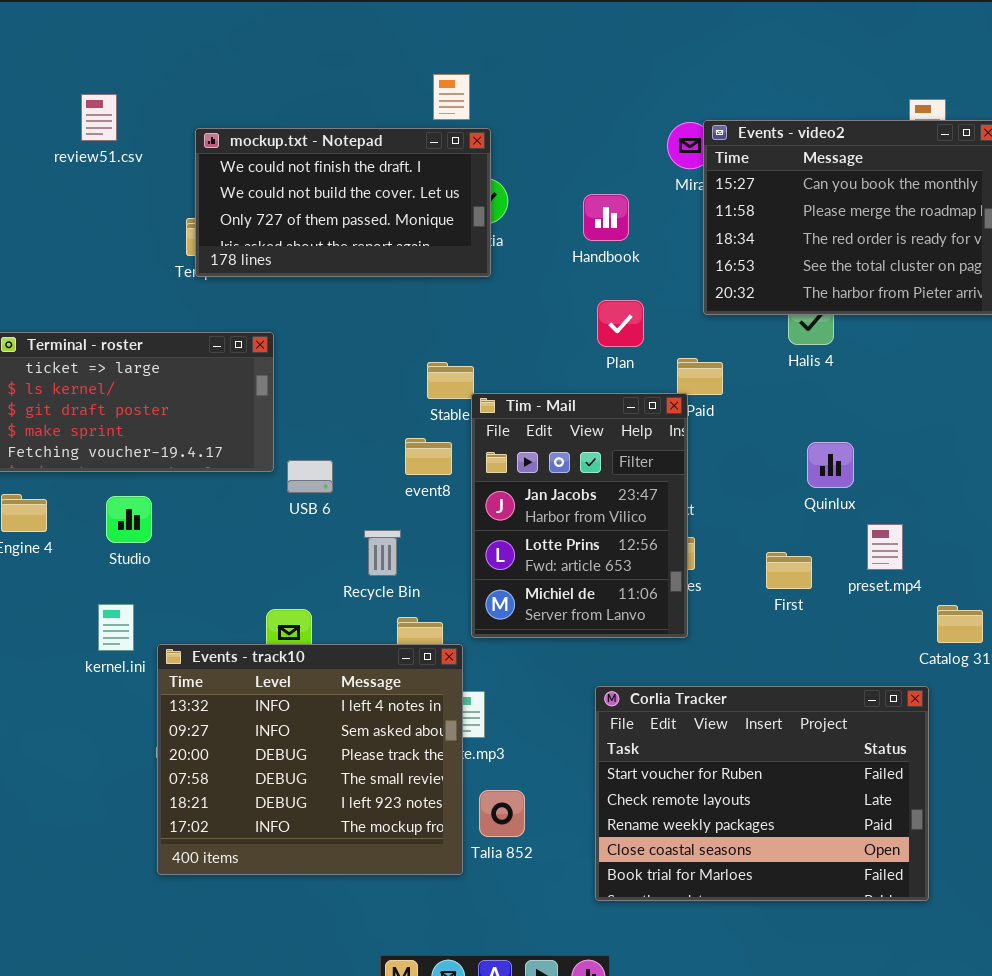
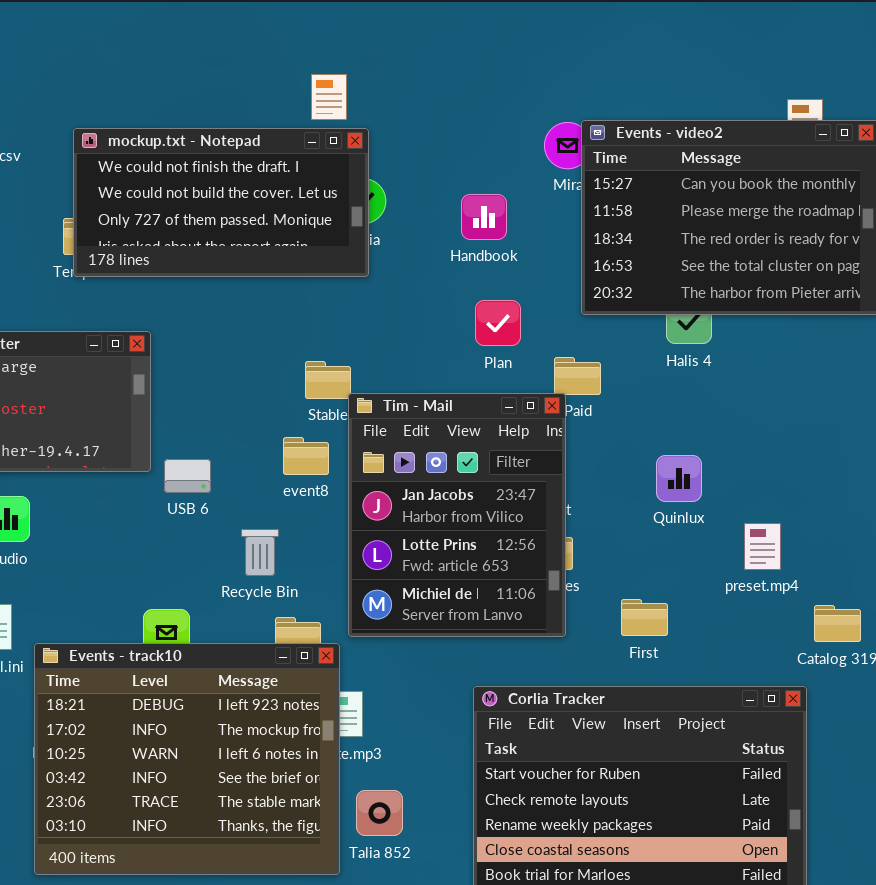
Quinlux: [807,442,854,488] -> [656,455,702,502], moved
First: [766,552,812,589] -> [621,599,668,636], moved
Events - track10: [157,644,463,875] -> [34,643,340,875], scrolled down 4 rows

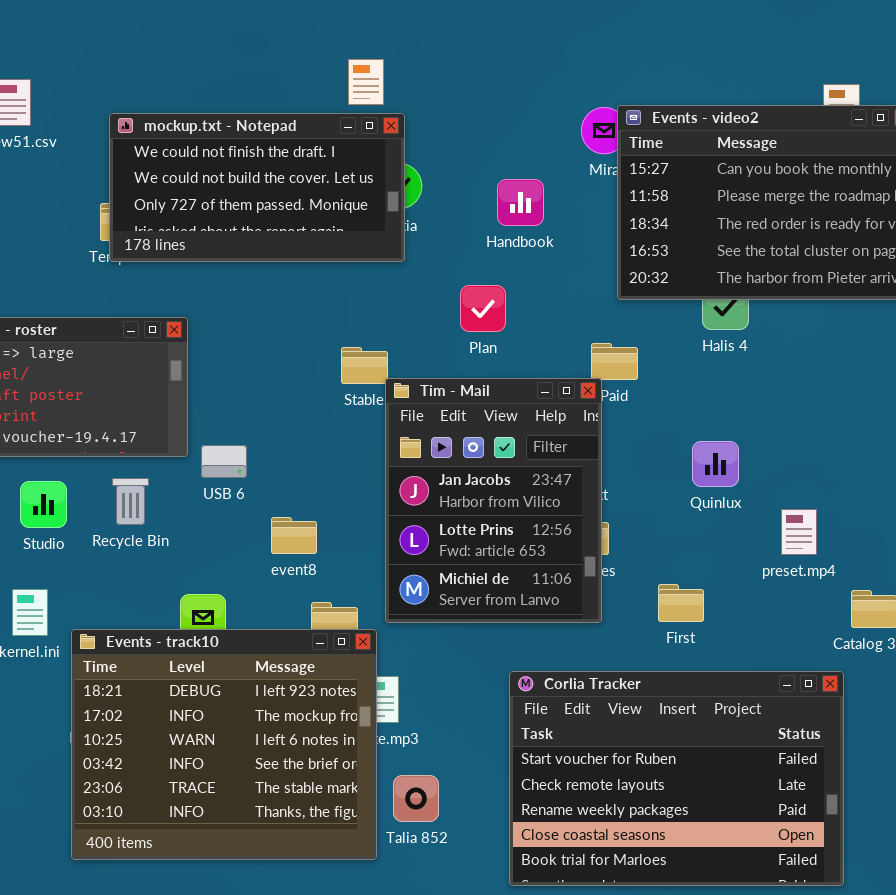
Plan: [475,300,521,346] -> [460,285,506,332], moved
event8: [283,437,329,475] -> [271,517,317,554], moved
Recycle Bin: [241,529,279,576] -> [112,478,149,525], moved

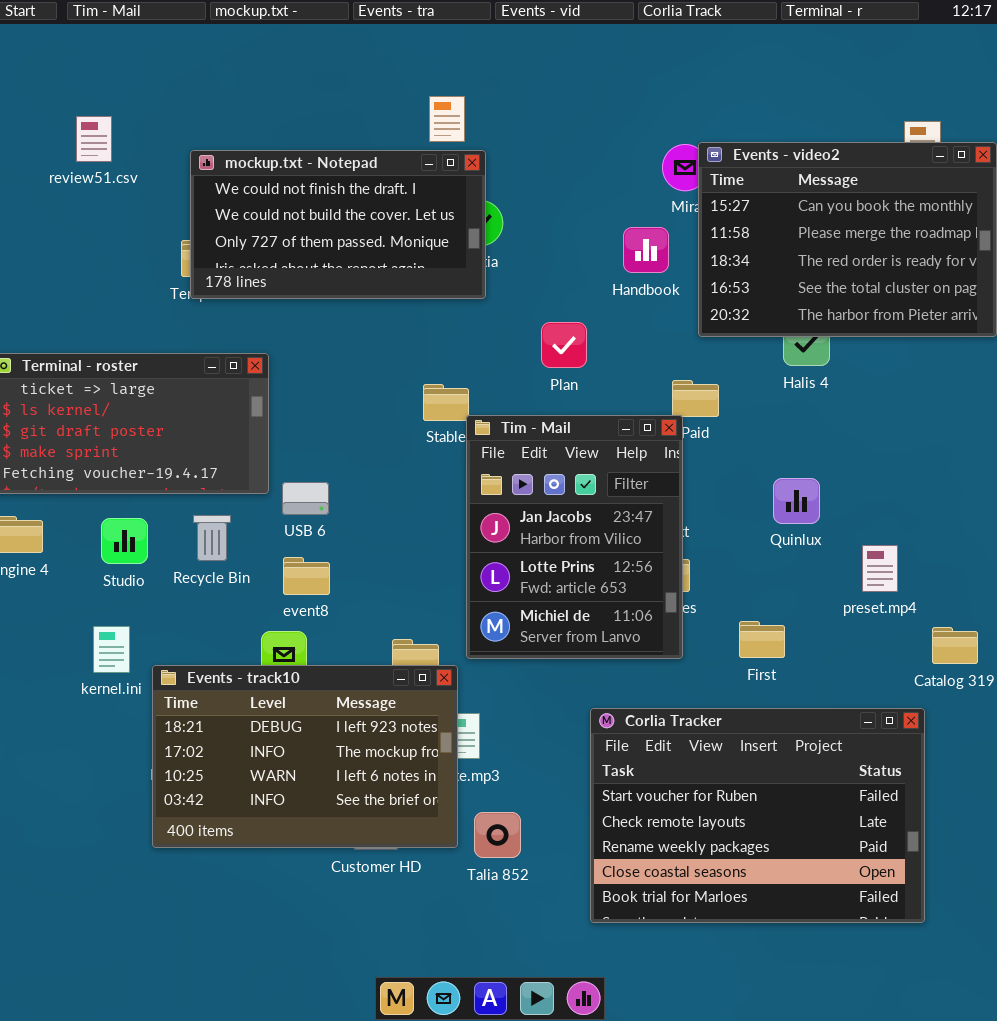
Handbook: [497,179,544,226] -> [623,227,669,273], moved
event8: [271,517,317,554] -> [283,557,330,595], moved
Events - track10: [71,629,377,860] -> [152,665,458,848], resized

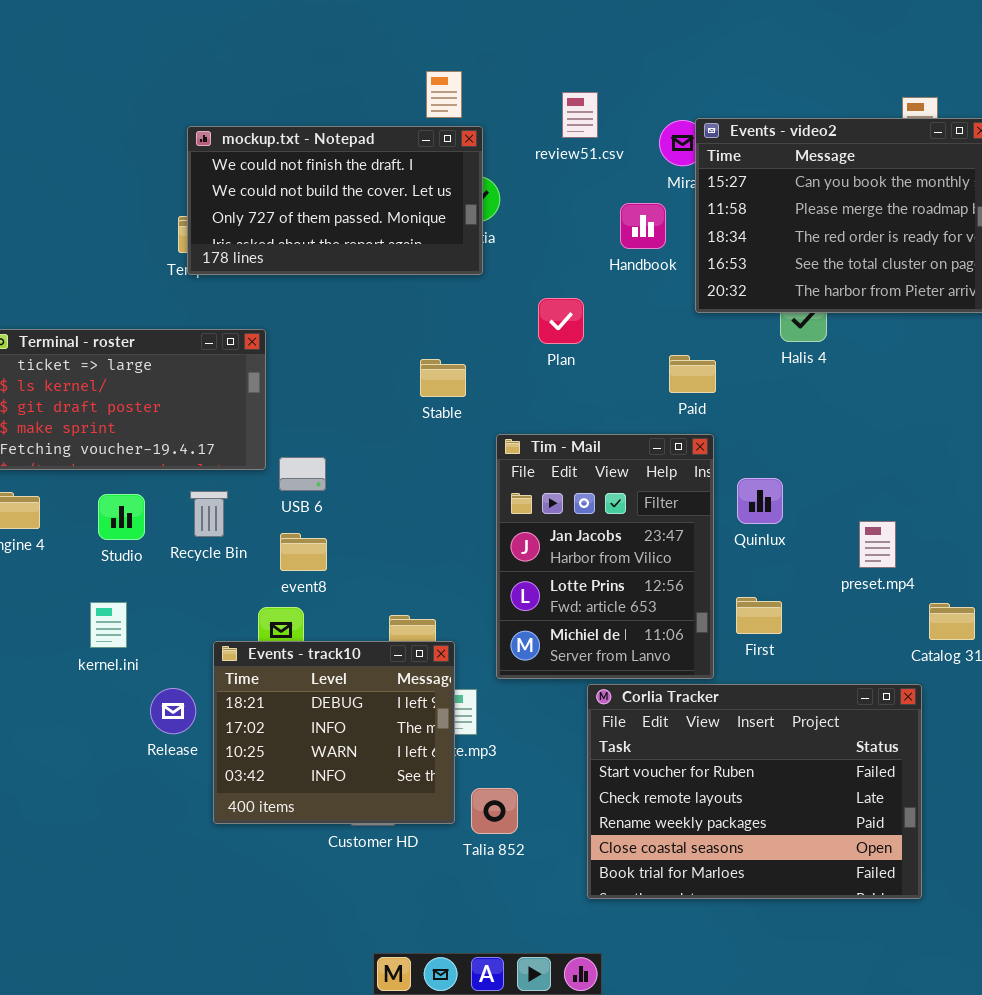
review51.csv: [76,116,112,162] -> [562,92,598,138], moved
Tim - Mail: [466,415,683,659] -> [496,434,714,679], moved
Quinlux: [773,478,820,524] -> [737,478,783,524], moved
Events - track10: [152,665,458,848] -> [213,641,455,824], resized

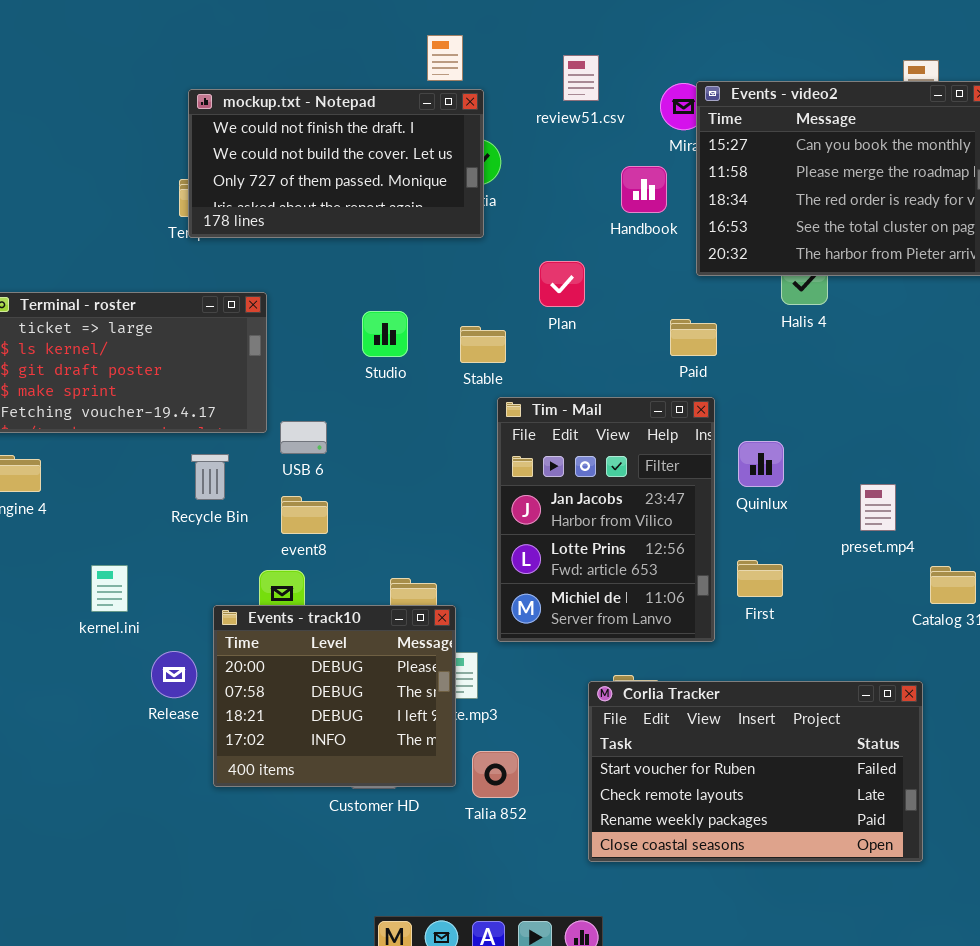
Stable: [420,359,466,397] -> [460,326,506,363], moved
Studio: [98,494,145,540] -> [362,311,408,357], moved
Events - track10: [213,641,455,824] -> [213,605,456,787], scrolled up 2 rows
Corlia Tracker: [587,684,922,899] -> [588,681,923,862], resized

